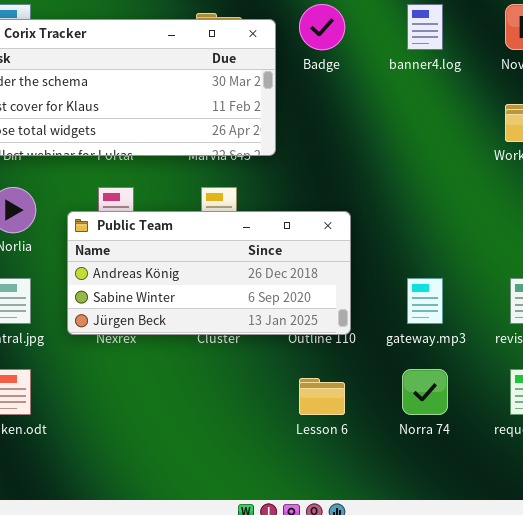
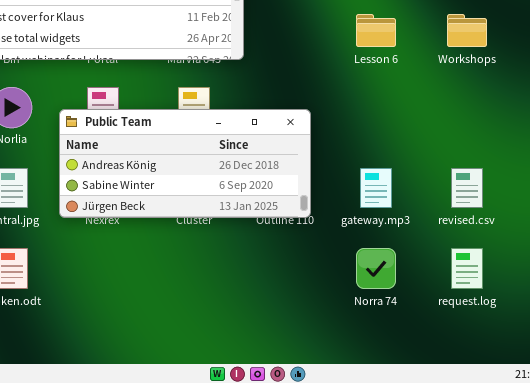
Lesson 6: [299,378,345,415] -> [356,14,396,47], moved

